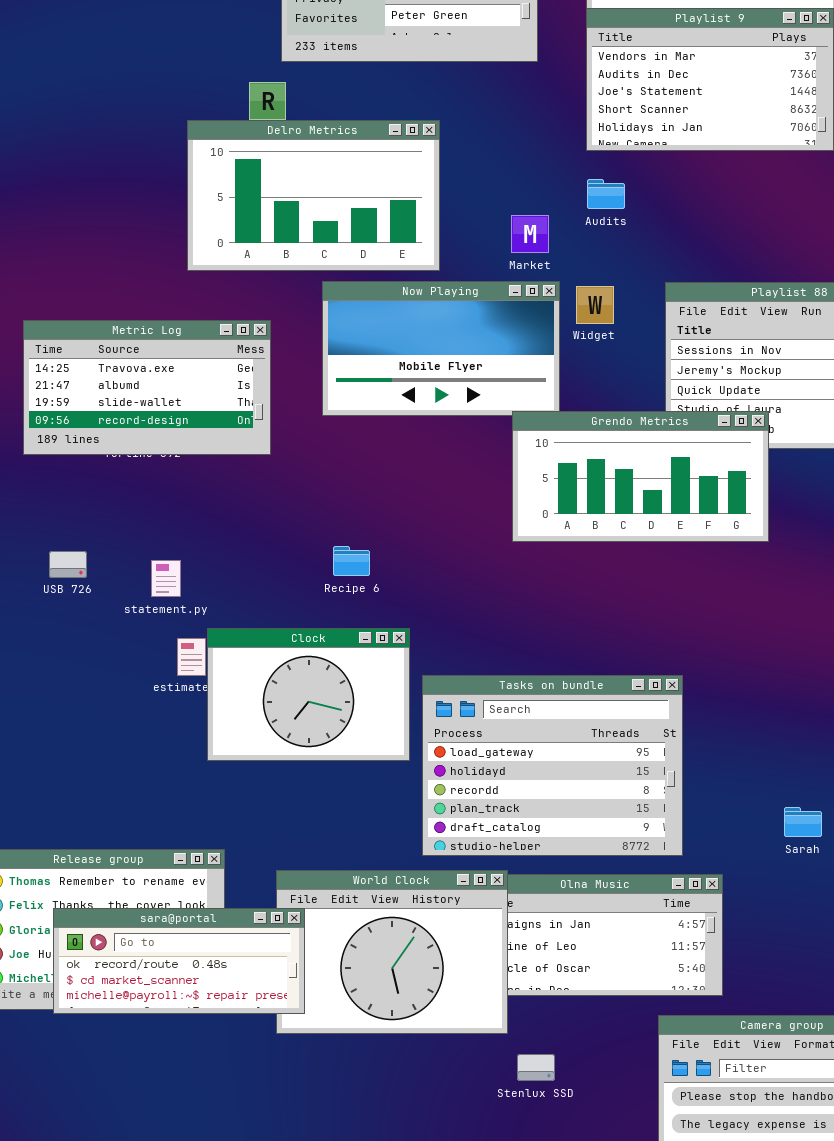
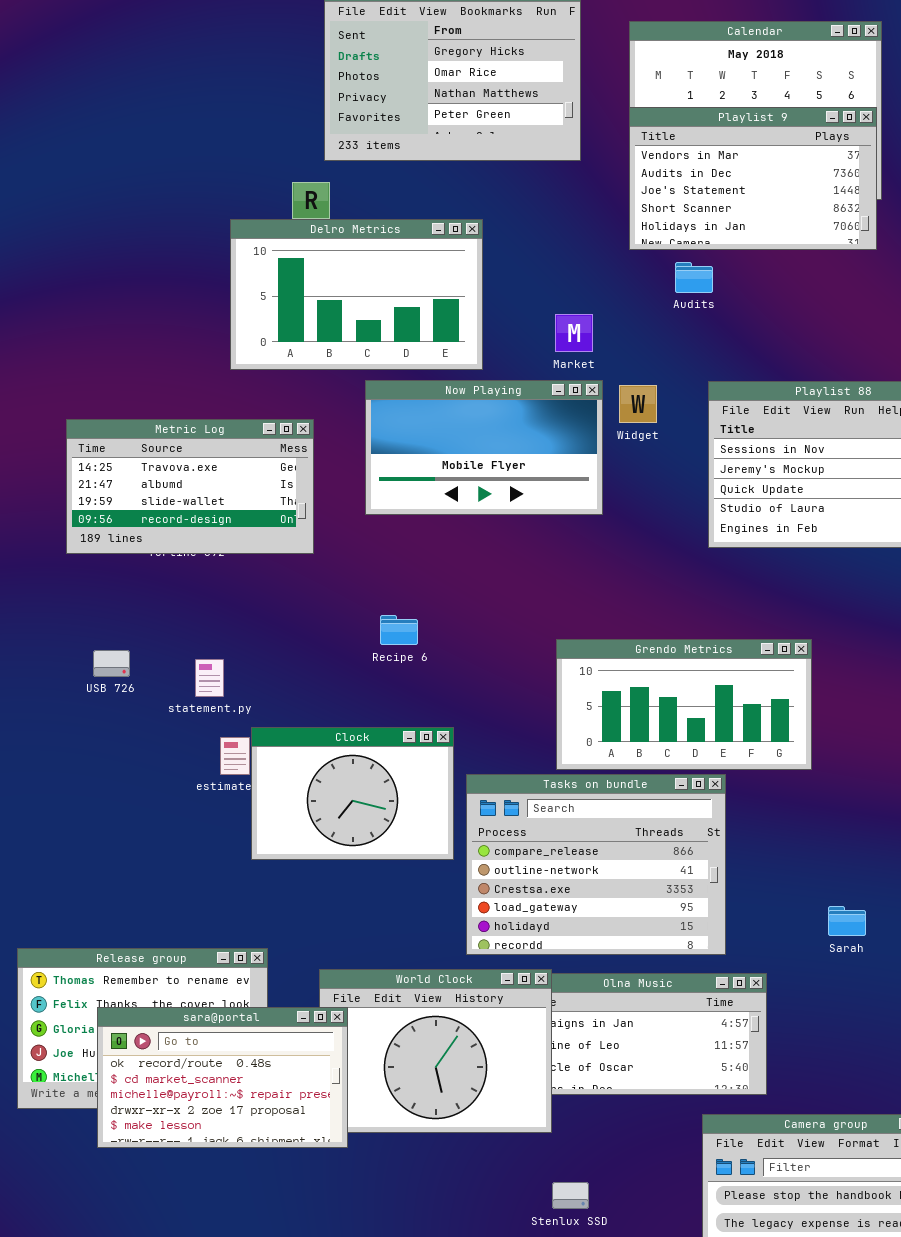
Audits: [587,179,625,209] -> [675,262,713,293], moved
Grendo Metrics: [512,411,769,542] -> [556,639,812,770], moved
Recipe 6: [333,546,370,576] -> [380,615,418,645], moved
Tasks on bundle: [422,675,683,856] -> [466,774,726,955], scrolled up 3 rows
sara@portal: [53,908,305,1014] -> [97,1007,348,1148], resized
Stenlux SSD: [517,1054,555,1081] -> [552,1182,589,1209], moved

